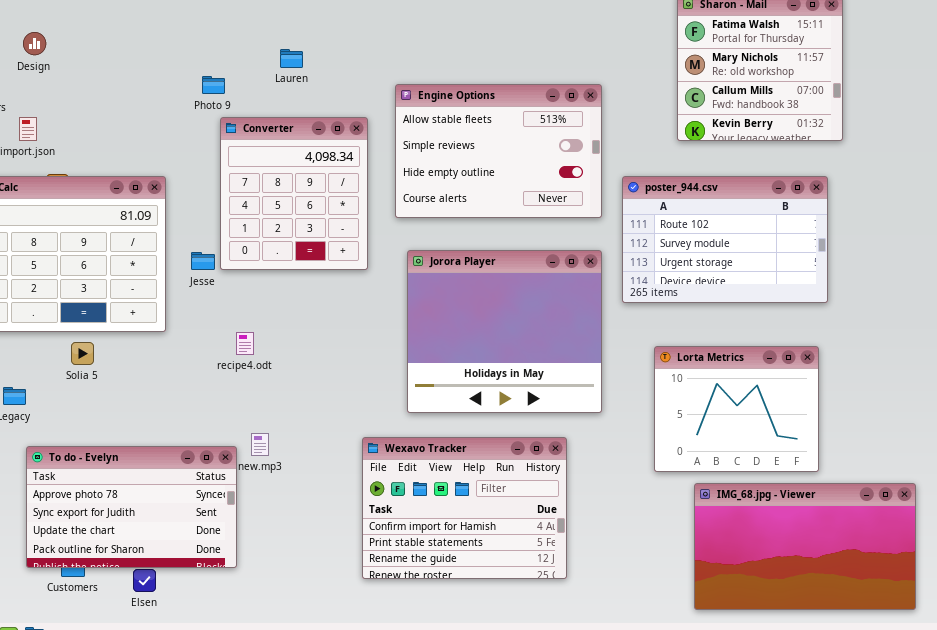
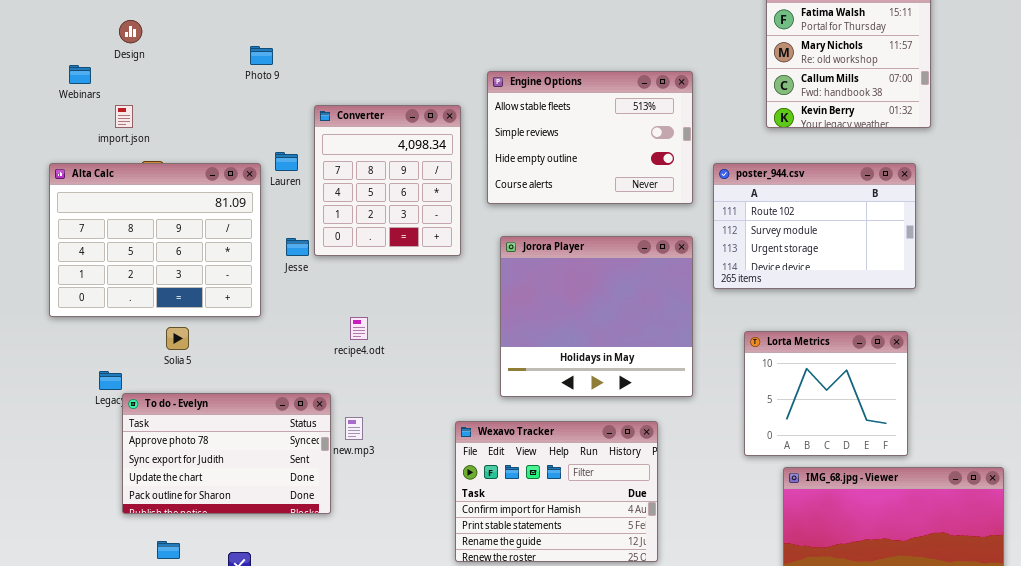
Lauren: [280,49,303,68] -> [275,152,298,171], moved
Photo 9: [202,76,225,94] -> [250,46,273,65], moved
recipe4.odt: [236,332,254,355] -> [350,317,368,340], moved
To do - Evelyn: [26,446,237,568] -> [122,393,331,514], moved

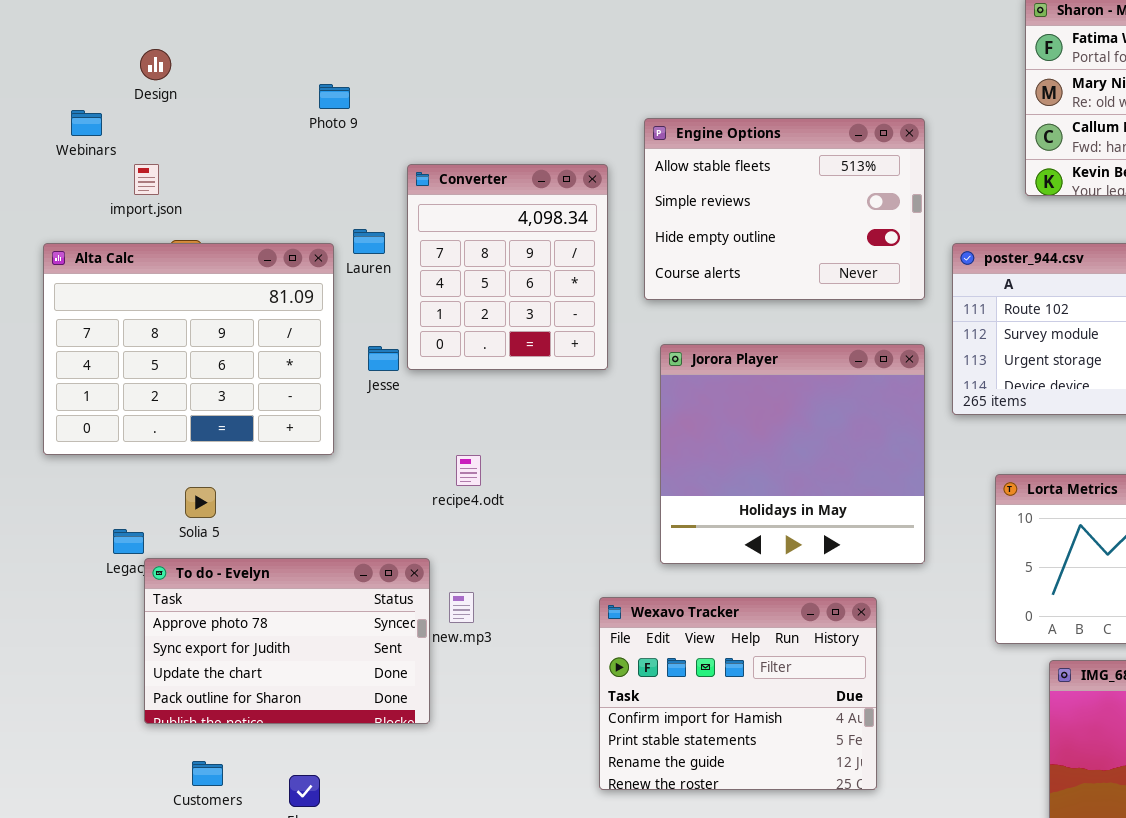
Solia 5: [166,327,189,350] -> [185,487,216,518], moved

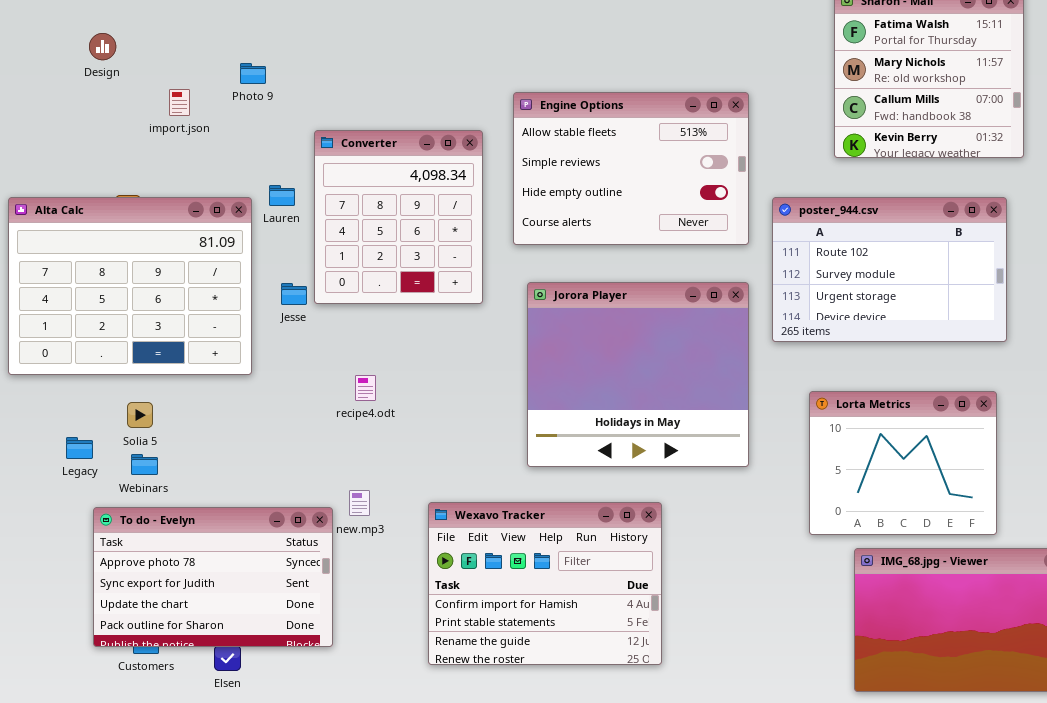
Webinars: [71,110,102,136] -> [131,454,158,475], moved
import.json: [134,164,159,195] -> [169,89,190,116], moved
To do - Evelyn: [144,558,430,724] -> [93,507,333,647], moved
Wexavo Tracker: [599,597,877,790] -> [428,502,662,665], moved

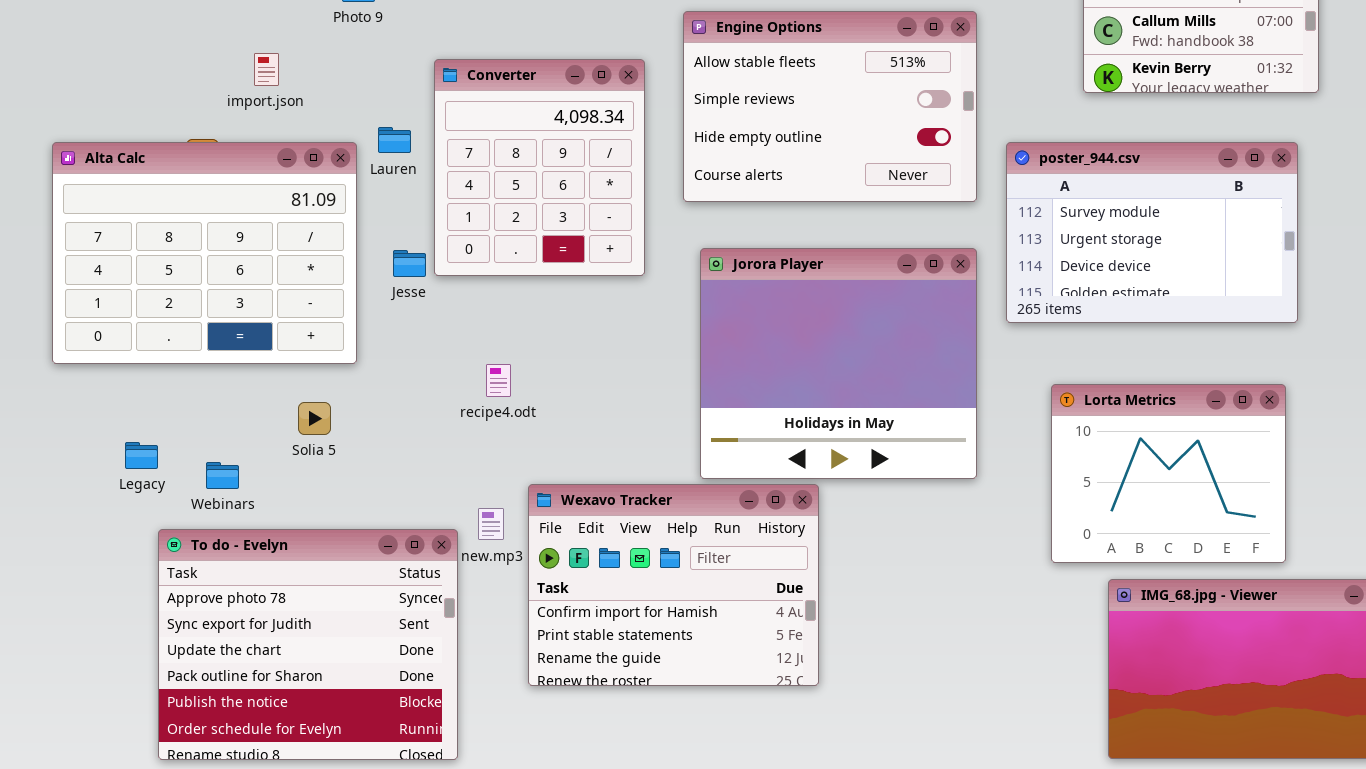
import.json: [169,89,190,116] -> [254,53,279,86], moved
poster_944.csv: [772,197,1007,342] -> [1006,142,1298,323], scrolled down 1 row
Solia 5: [127,402,153,428] -> [298,402,331,435], moved
Wexavo Tracker: [428,502,662,665] -> [528,484,819,686], moved
To do - Evelyn: [93,507,333,647] -> [158,529,458,760], resized

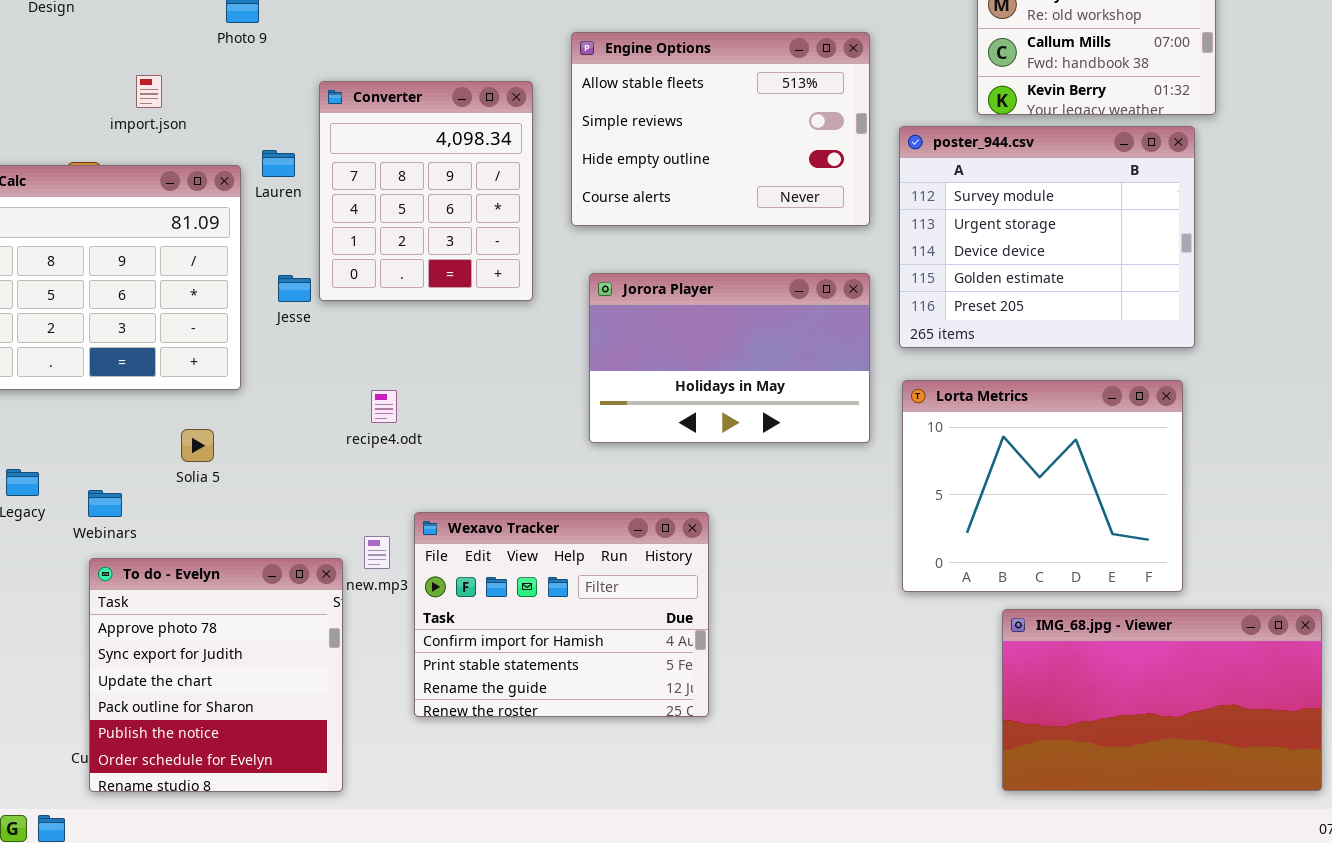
poster_944.csv: [1006,142,1298,323] -> [899,126,1195,348], resized
Jorora Player: [700,248,977,479] -> [589,273,870,443], resized
Lorta Metrics: [1051,384,1286,563] -> [902,380,1183,592], resized
To do - Evelyn: [158,529,458,760] -> [89,558,343,792], resized

